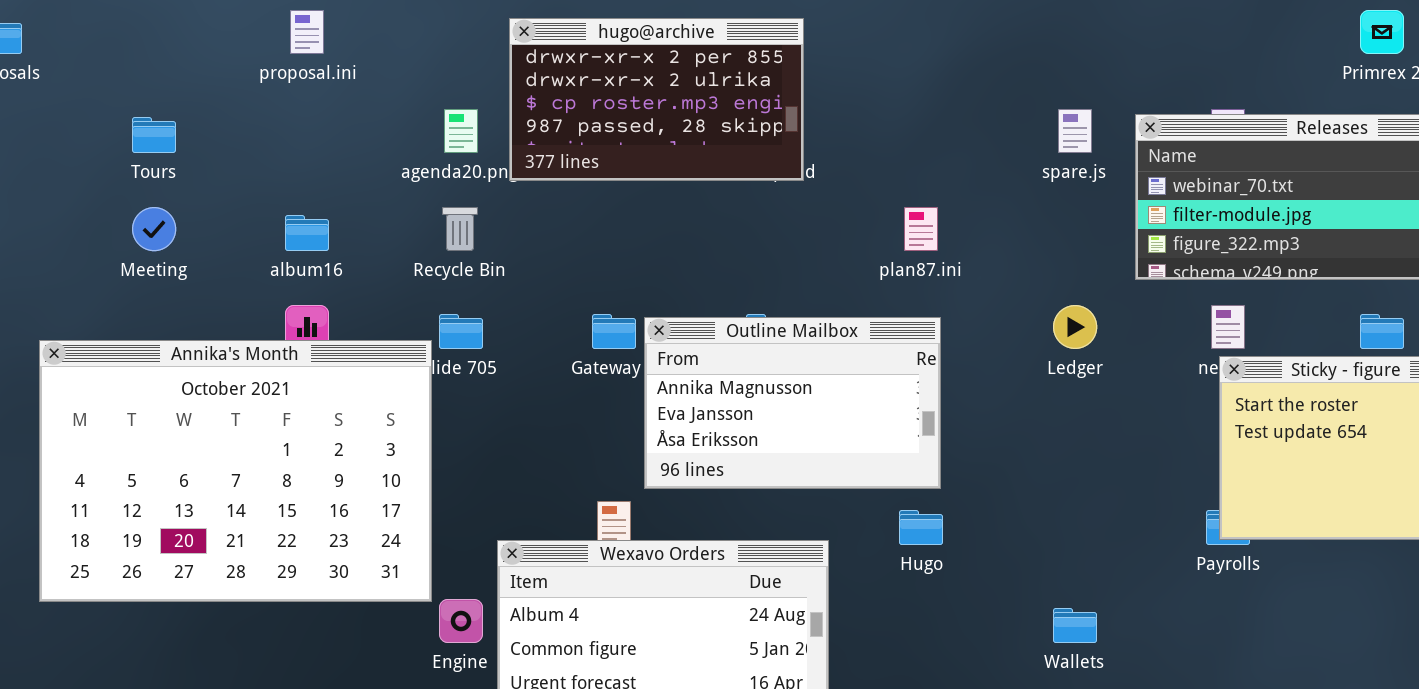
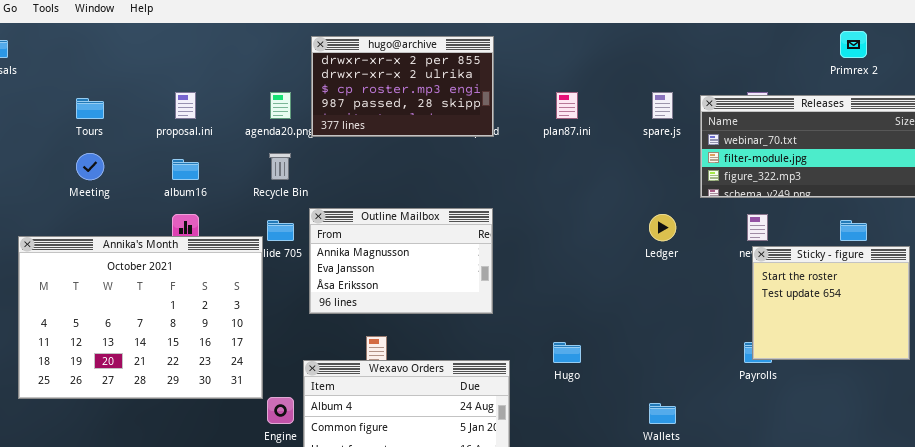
proposal.ini: [290,10,324,54] -> [175,92,196,119], moved
plan87.ini: [904,207,938,251] -> [556,92,578,119], moved
Outline Mailbox: [644,317,941,489] -> [309,208,493,314], moved

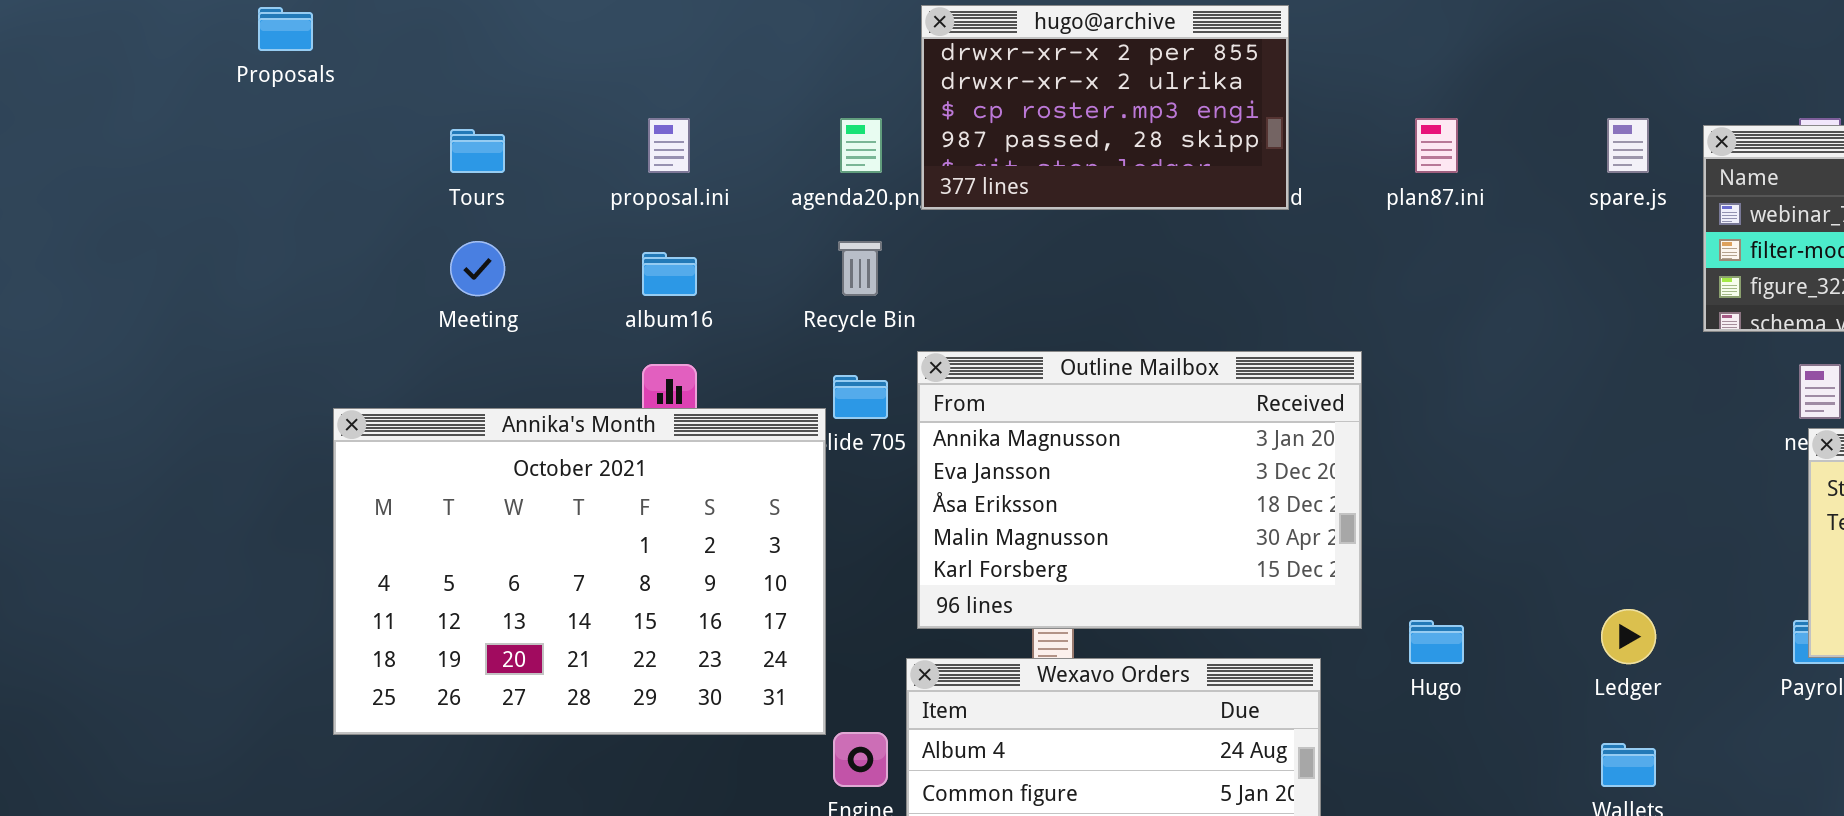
Outline Mailbox: [309,208,493,314] -> [917,351,1362,629], resized
Ledger: [649,214,676,241] -> [1601,609,1656,664], moved

